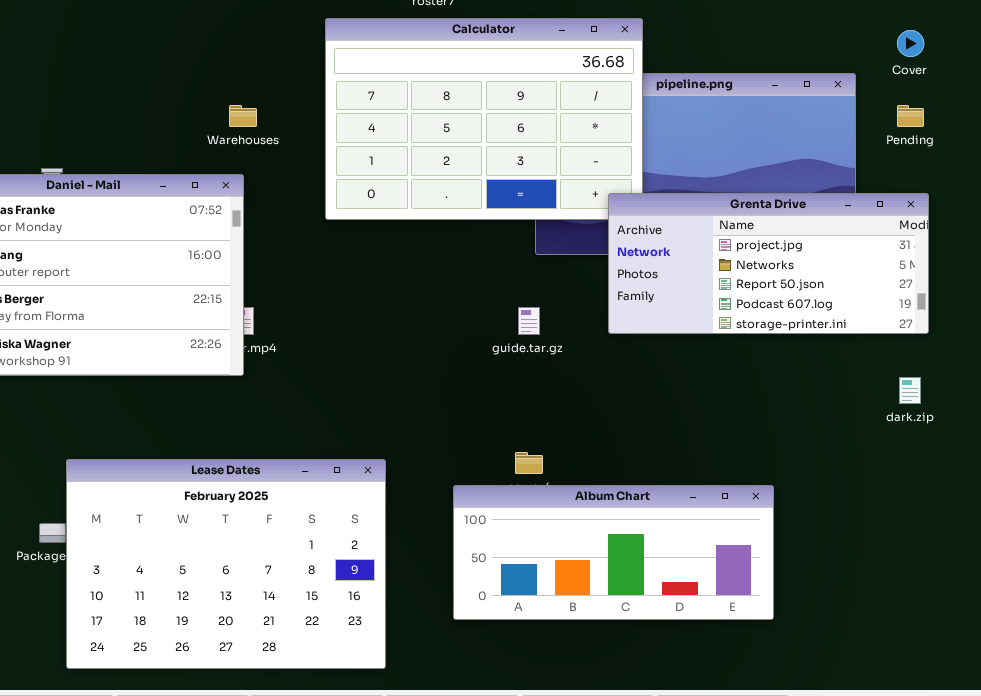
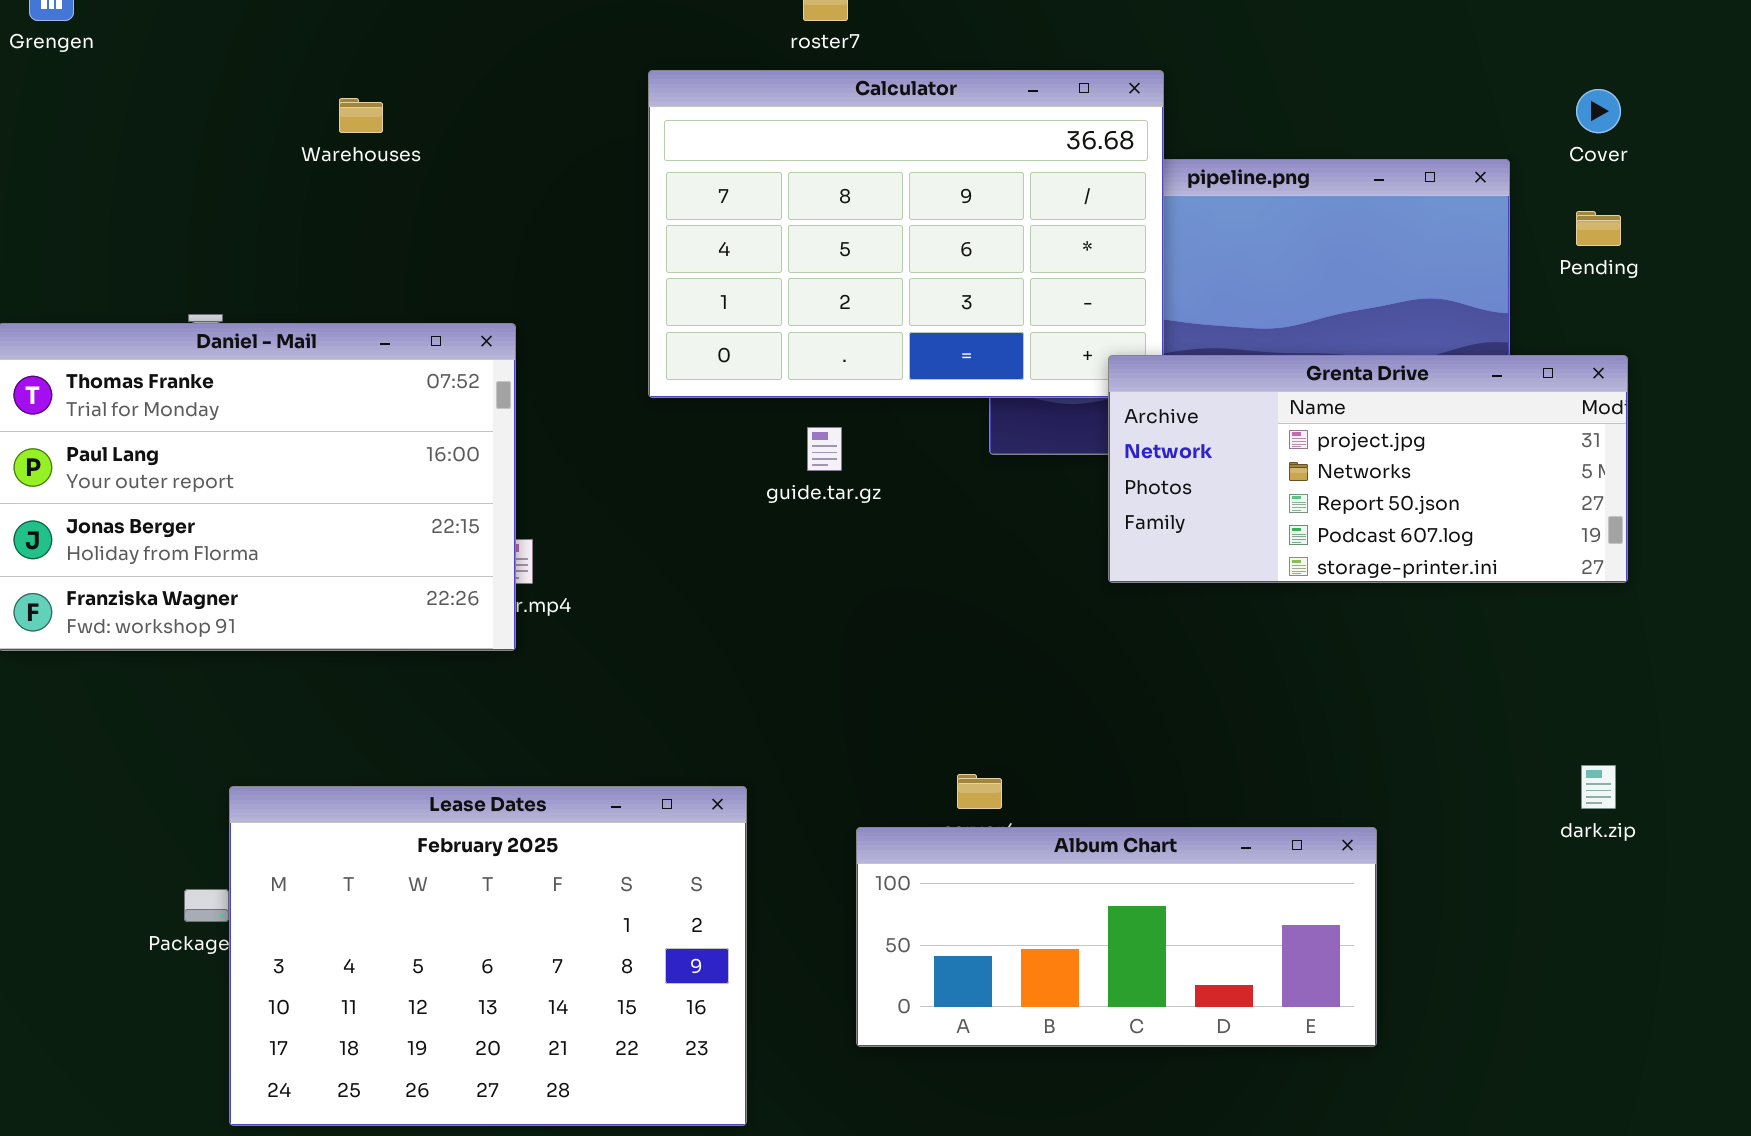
Warehouses: [229,105,257,127] -> [339,98,383,133], moved
guide.tar.gz: [518,307,540,335] -> [807,427,842,471], moved
dark.zip: [899,377,921,404] -> [1581,765,1616,809], moved

